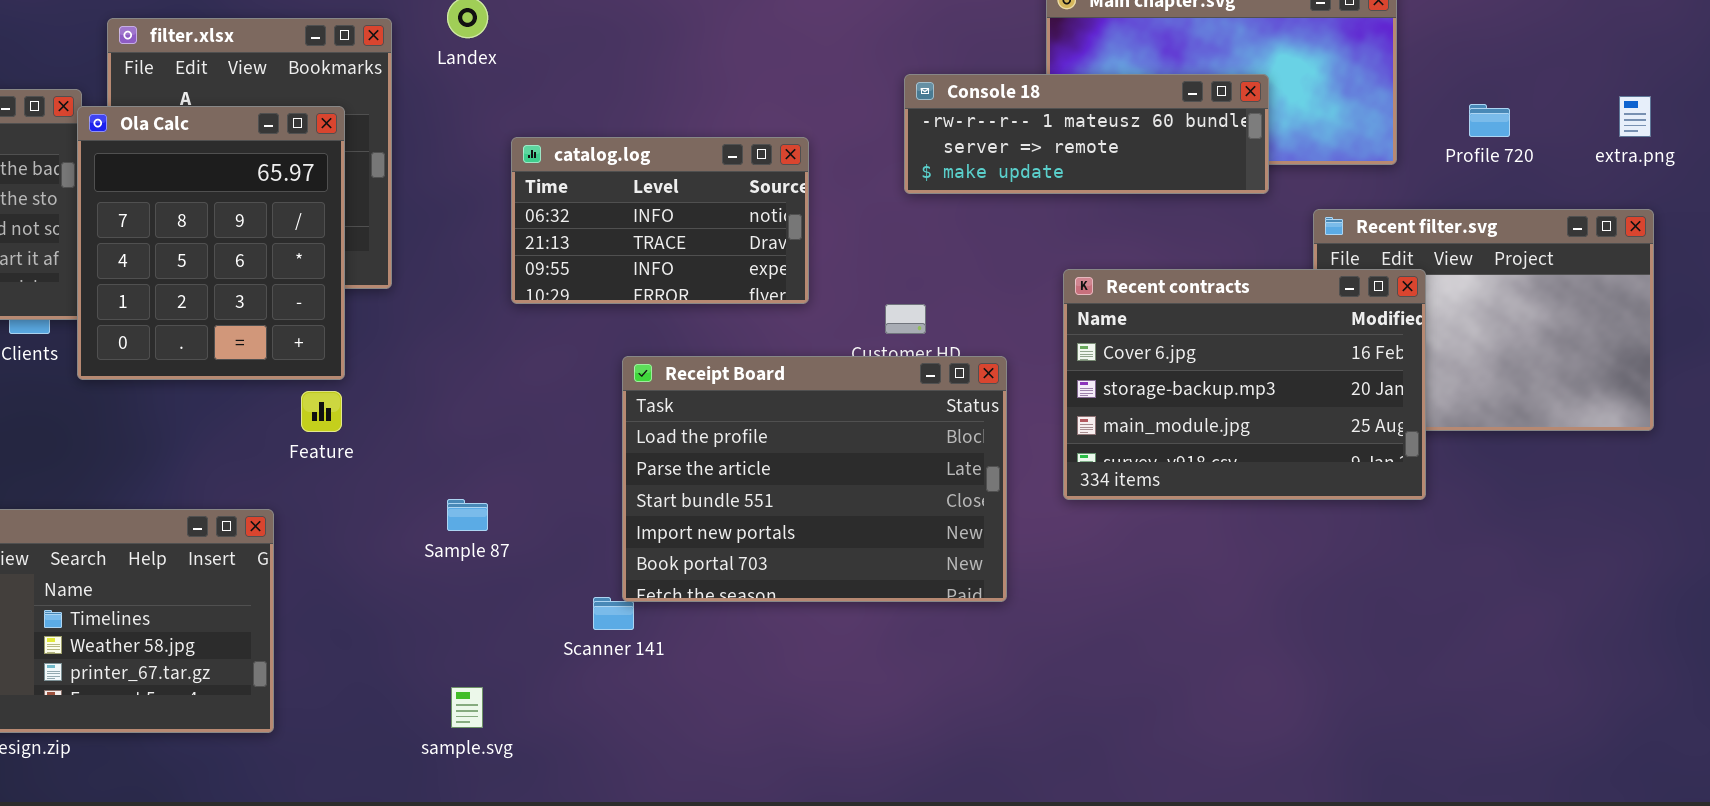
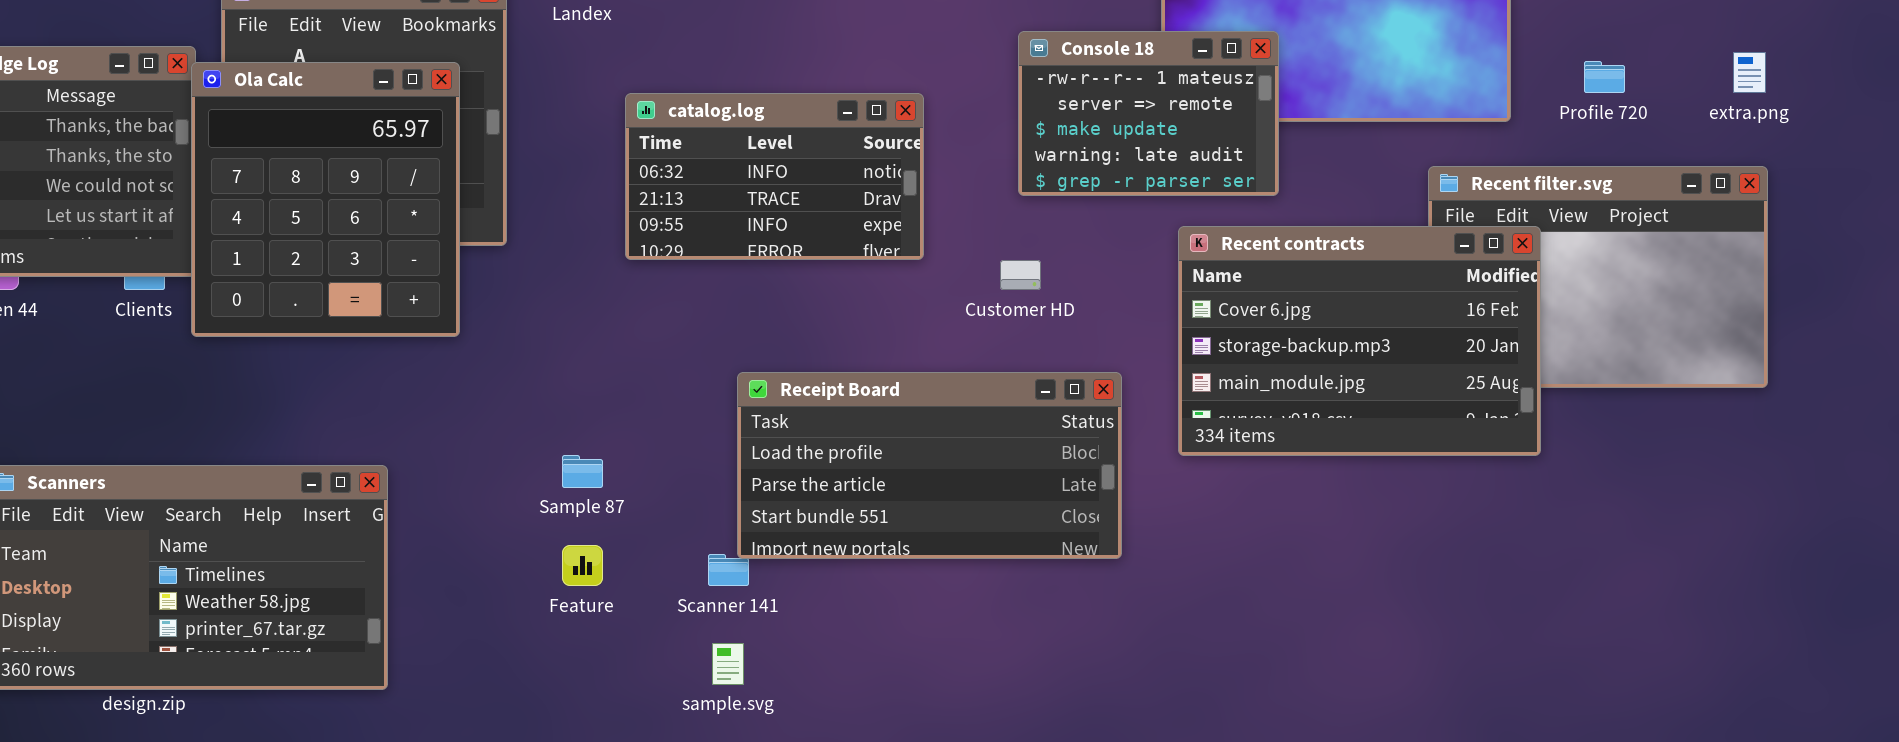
Console 18: [904,74,1269,194] -> [1018,31,1279,196], resized
Receipt Board: [622,356,1007,602] -> [737,372,1122,559], resized
Feature: [301,391,342,432] -> [562,545,603,586], moved
sample.svg: [451,687,483,728] -> [712,643,744,685], moved

